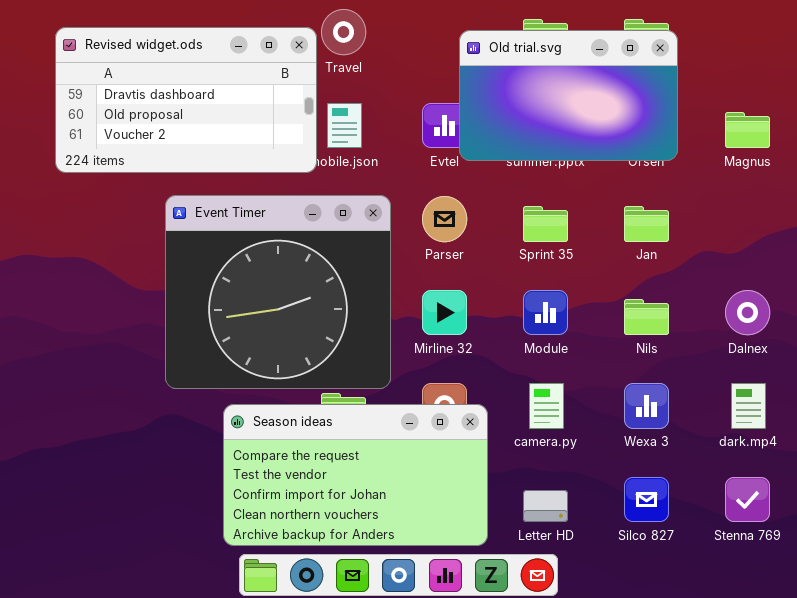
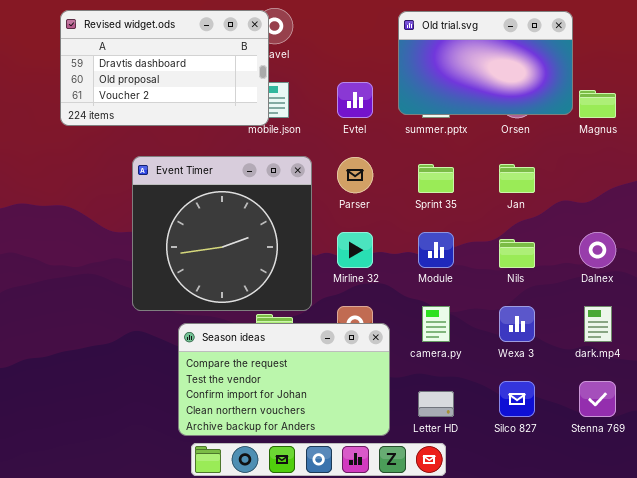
Revised widget.ods: [55,27,317,173] -> [60,10,269,126], moved
Old trial.svg: [459,30,678,161] -> [398,11,573,115], moved

